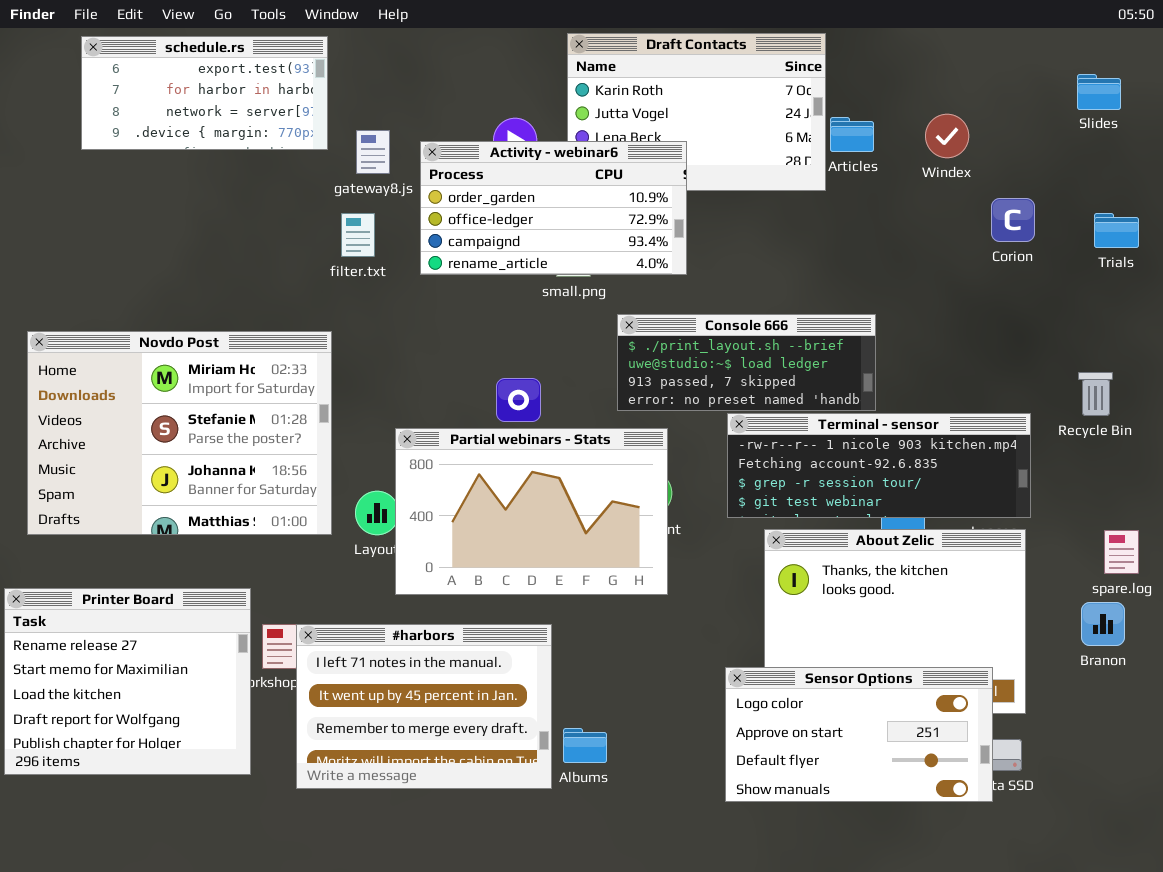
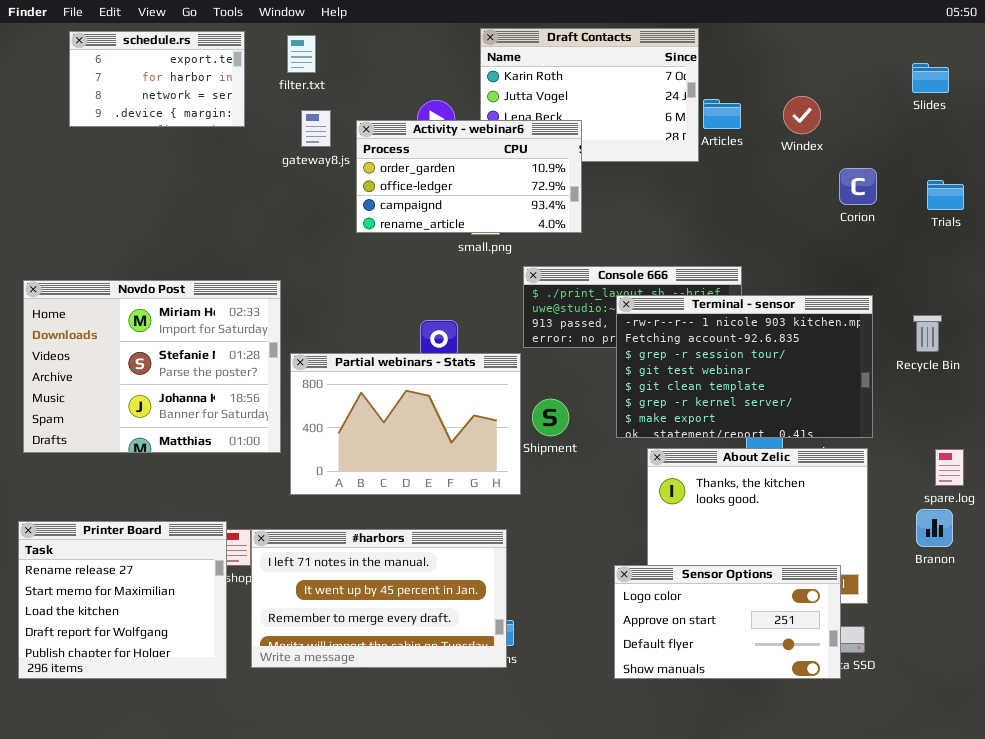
schedule.rs: [81,36,328,150] -> [69,31,245,127], resized
filter.txt: [341,213,375,257] -> [287,35,316,73], moved
Terminal - sensor: [727,413,1031,518] -> [616,295,873,438], resized
Partial webinars - Stats: [395,428,668,595] -> [290,353,521,495], moved
Printer Board: [4,588,251,775] -> [18,521,227,679], moved
#harbors: [296,624,552,789] -> [251,529,507,668], resized

